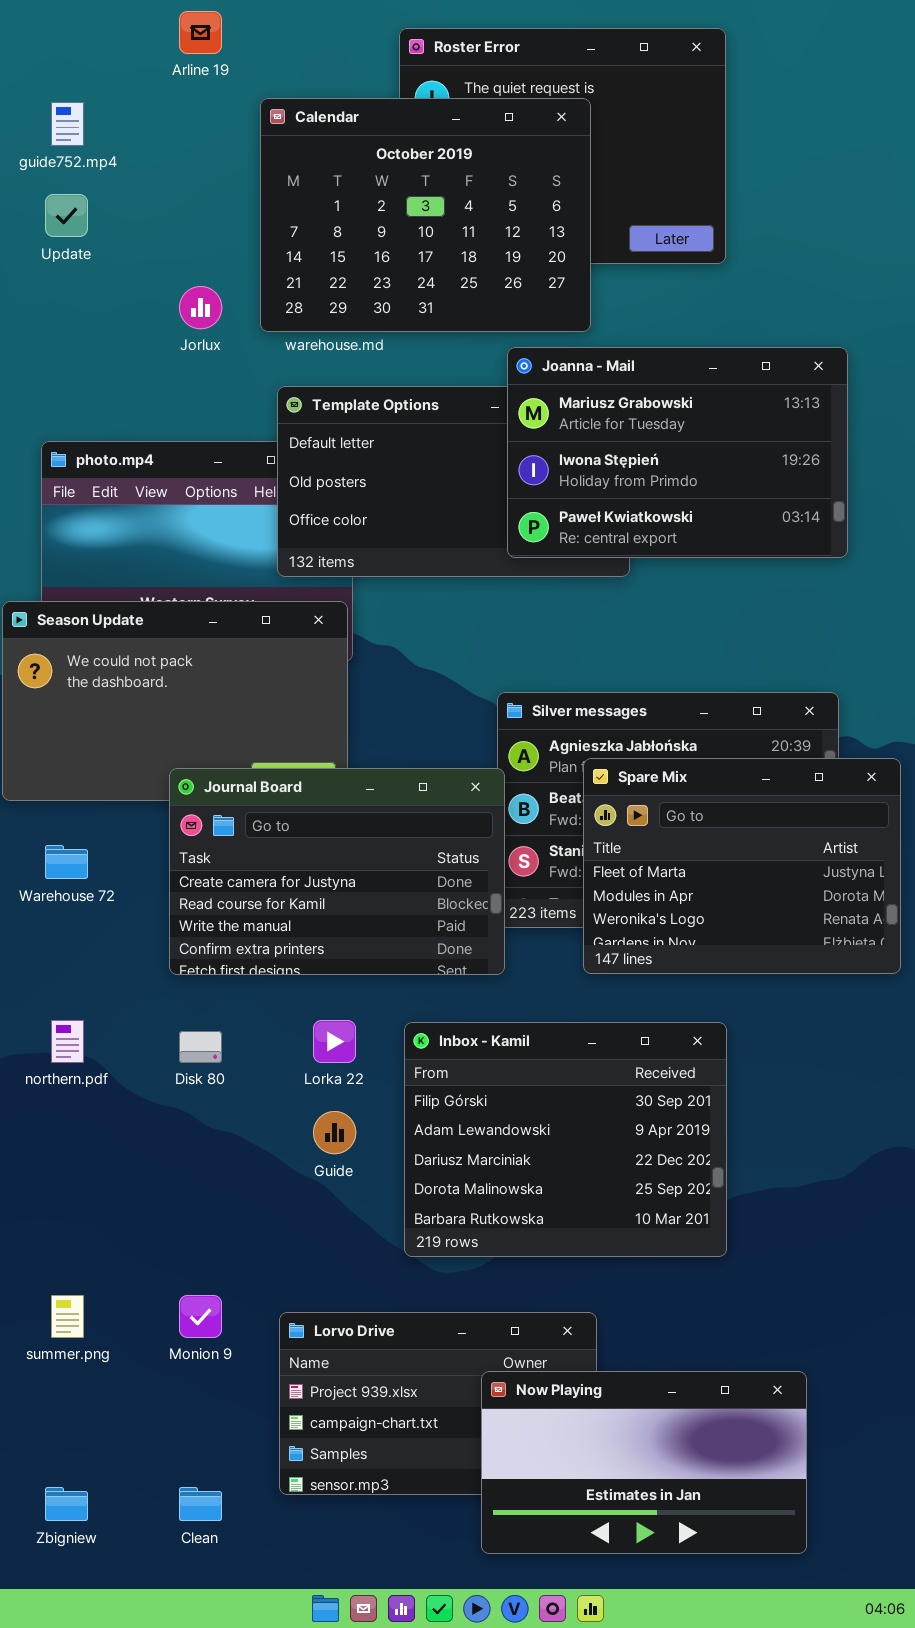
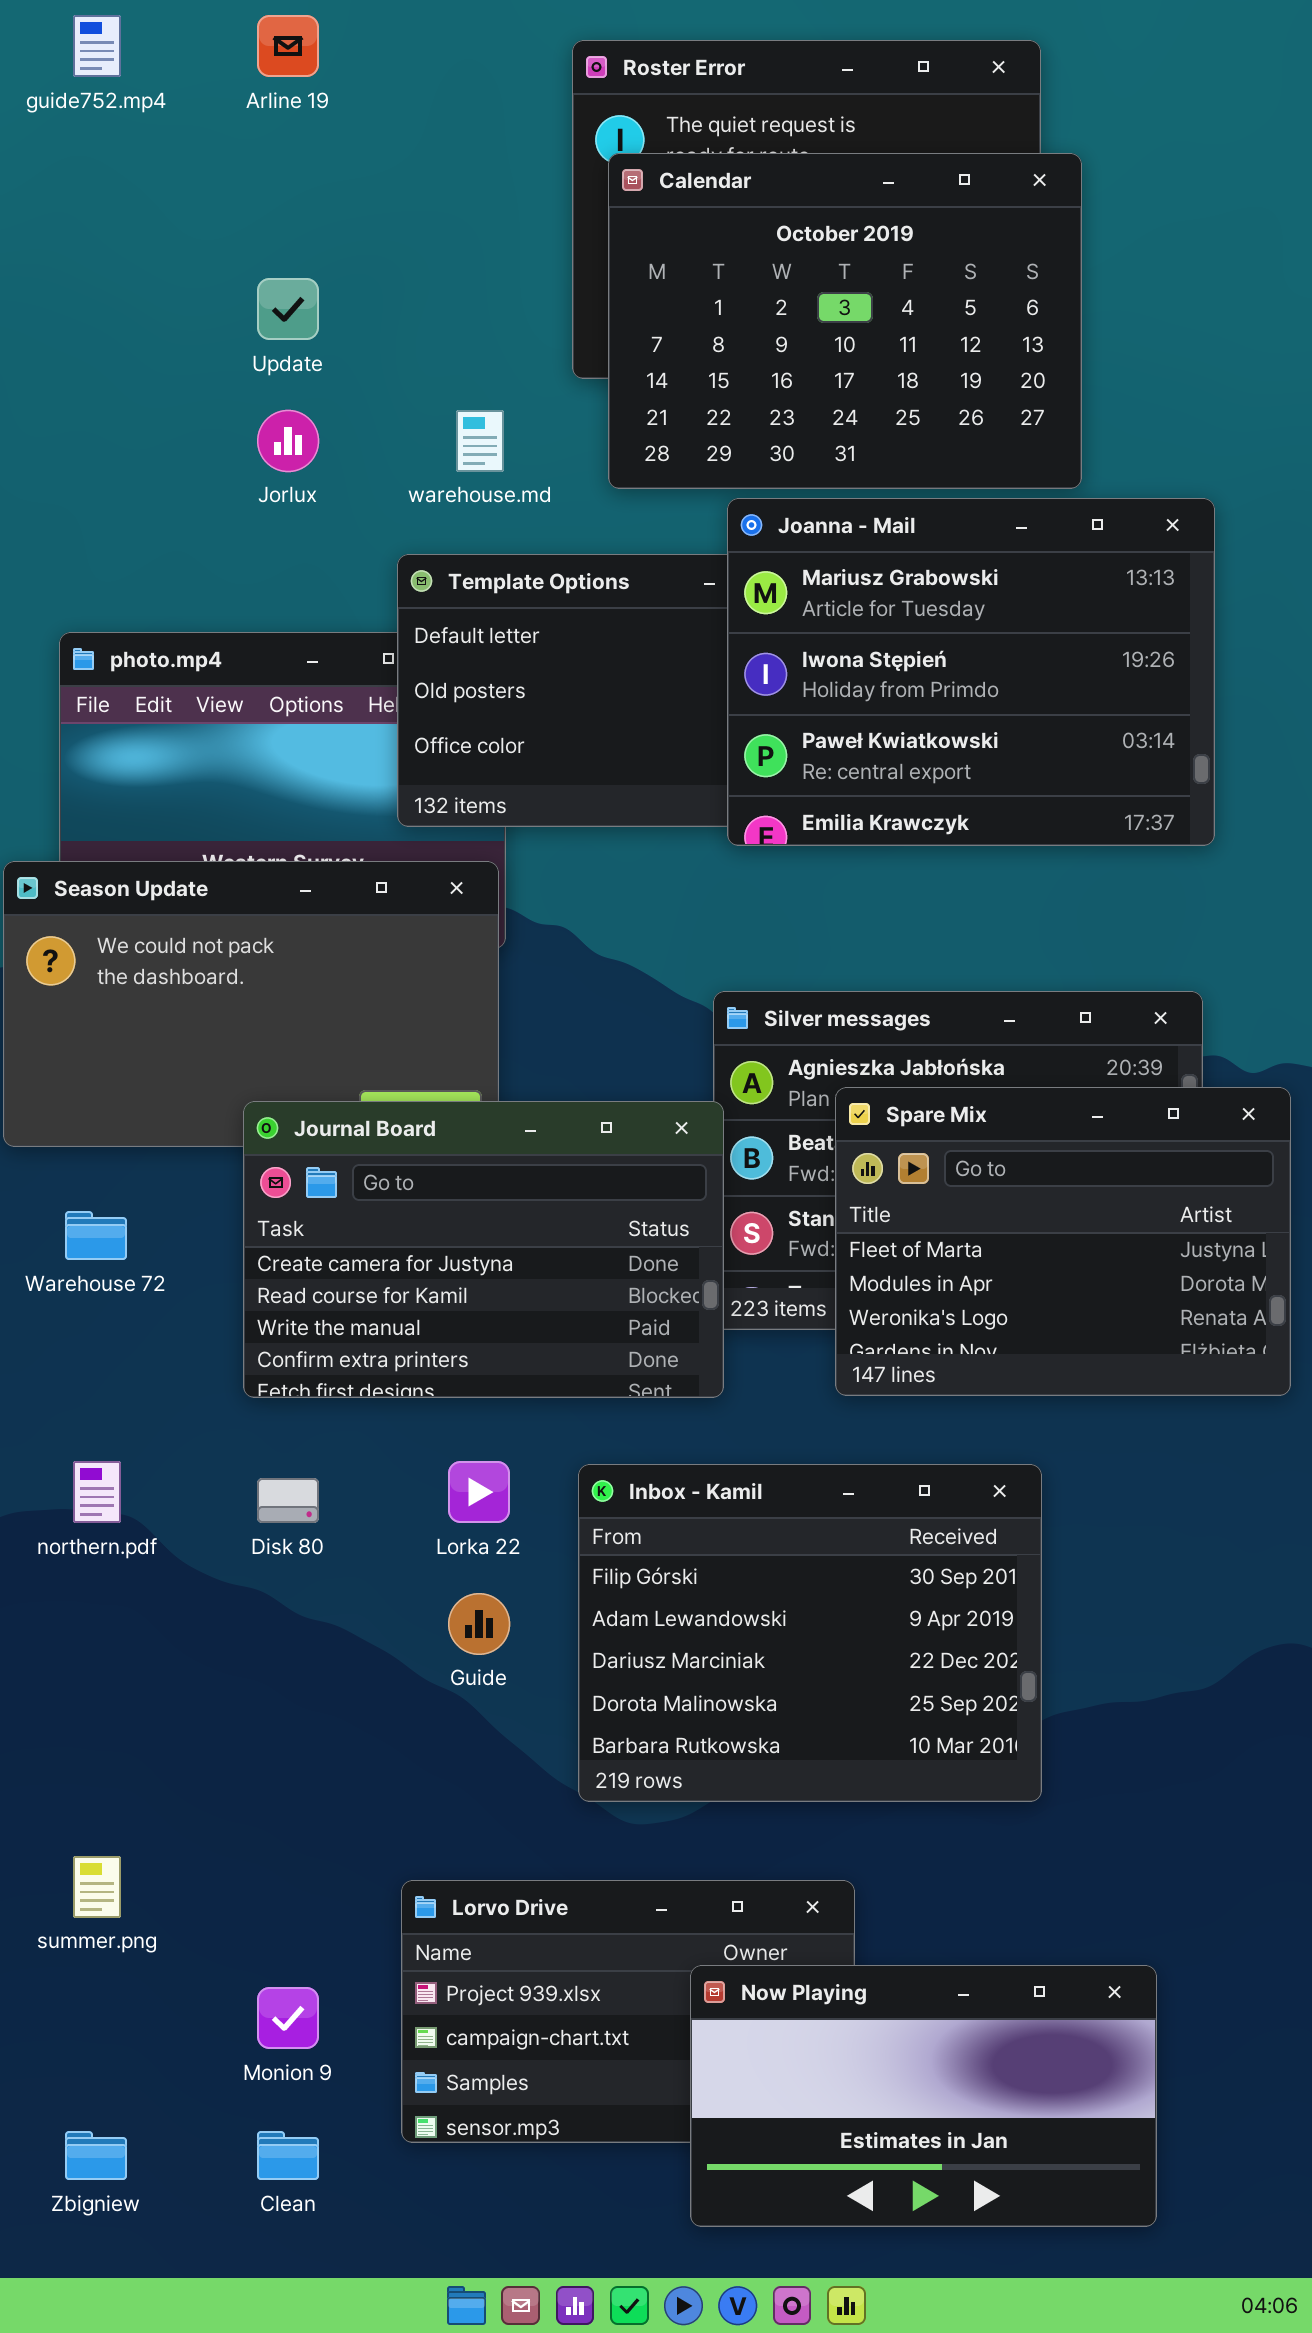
Calendar: [260,98,591,332] -> [608,153,1082,489], moved
guide752.mp4: [51,102,84,146] -> [73,15,121,77], moved
Update: [45,194,88,237] -> [257,278,319,340], moved
Joanna - Mail: [507,347,848,558] -> [727,498,1215,846], resized
Monion 9: [179,1295,222,1338] -> [257,1987,319,2049], moved

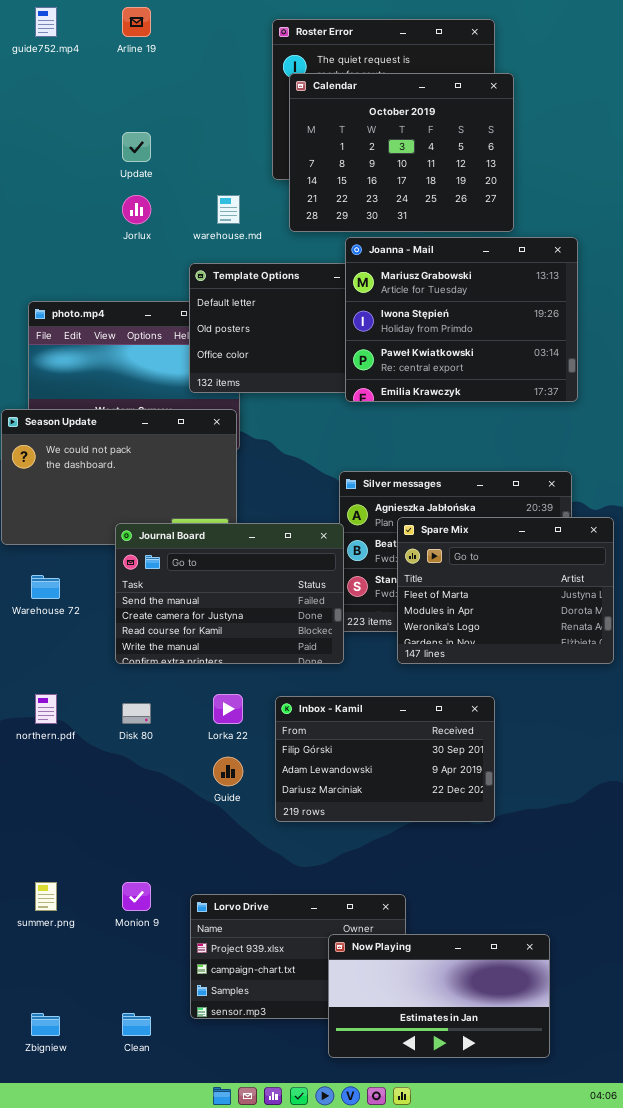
Journal Board: [243,1101,724,1398] -> [115,523,344,664], scrolled up 1 row
Inbox - Kamil: [578,1464,1042,1802] -> [275,696,495,822], resized
Monion 9: [257,1987,319,2049] -> [122,882,151,911], moved

